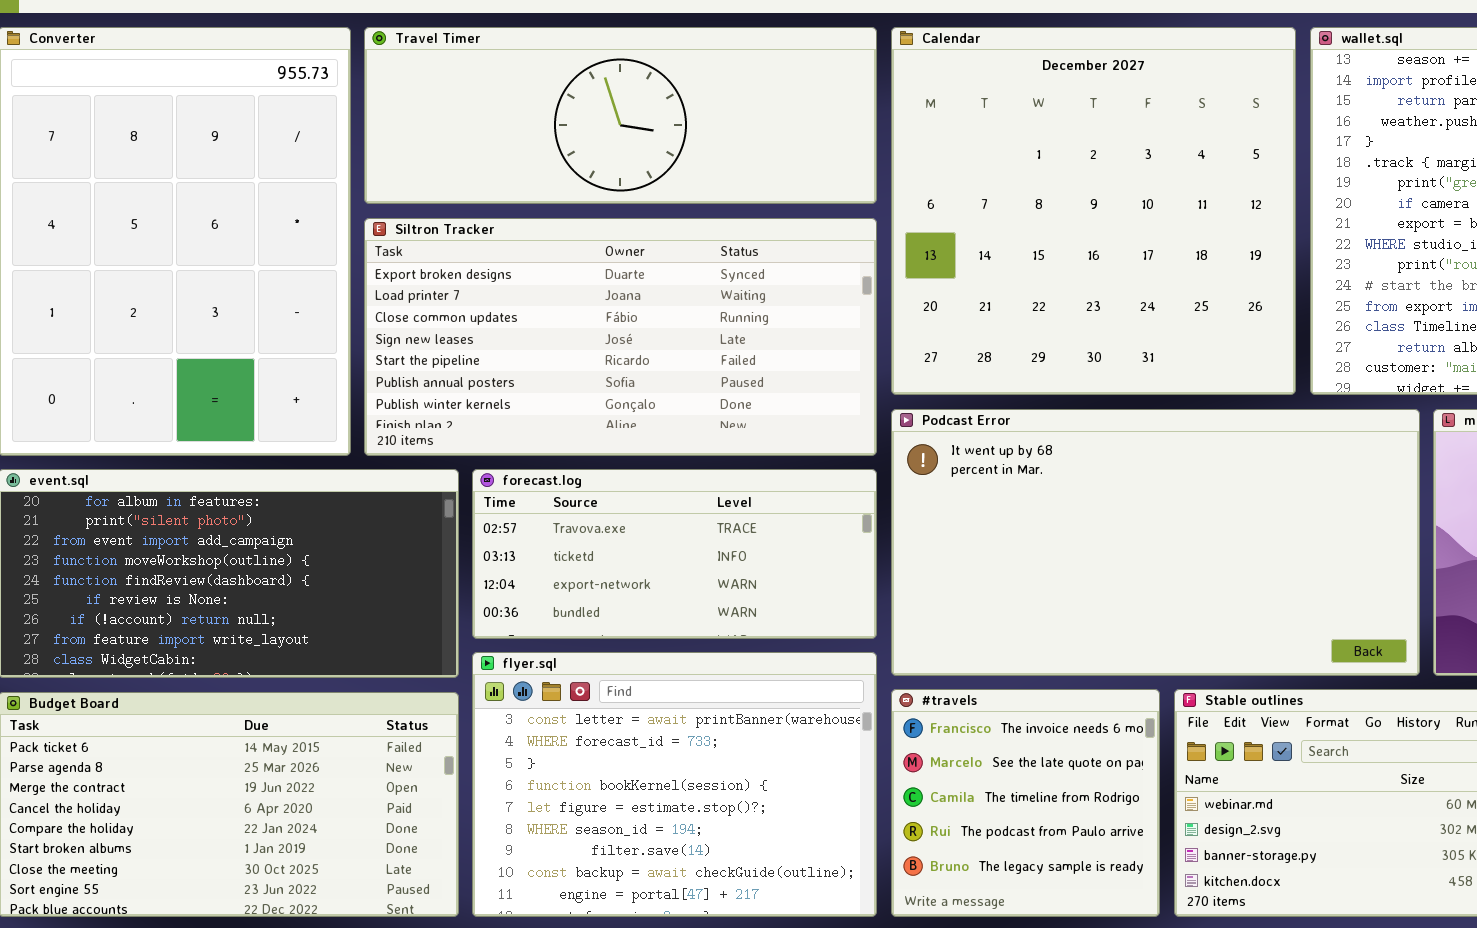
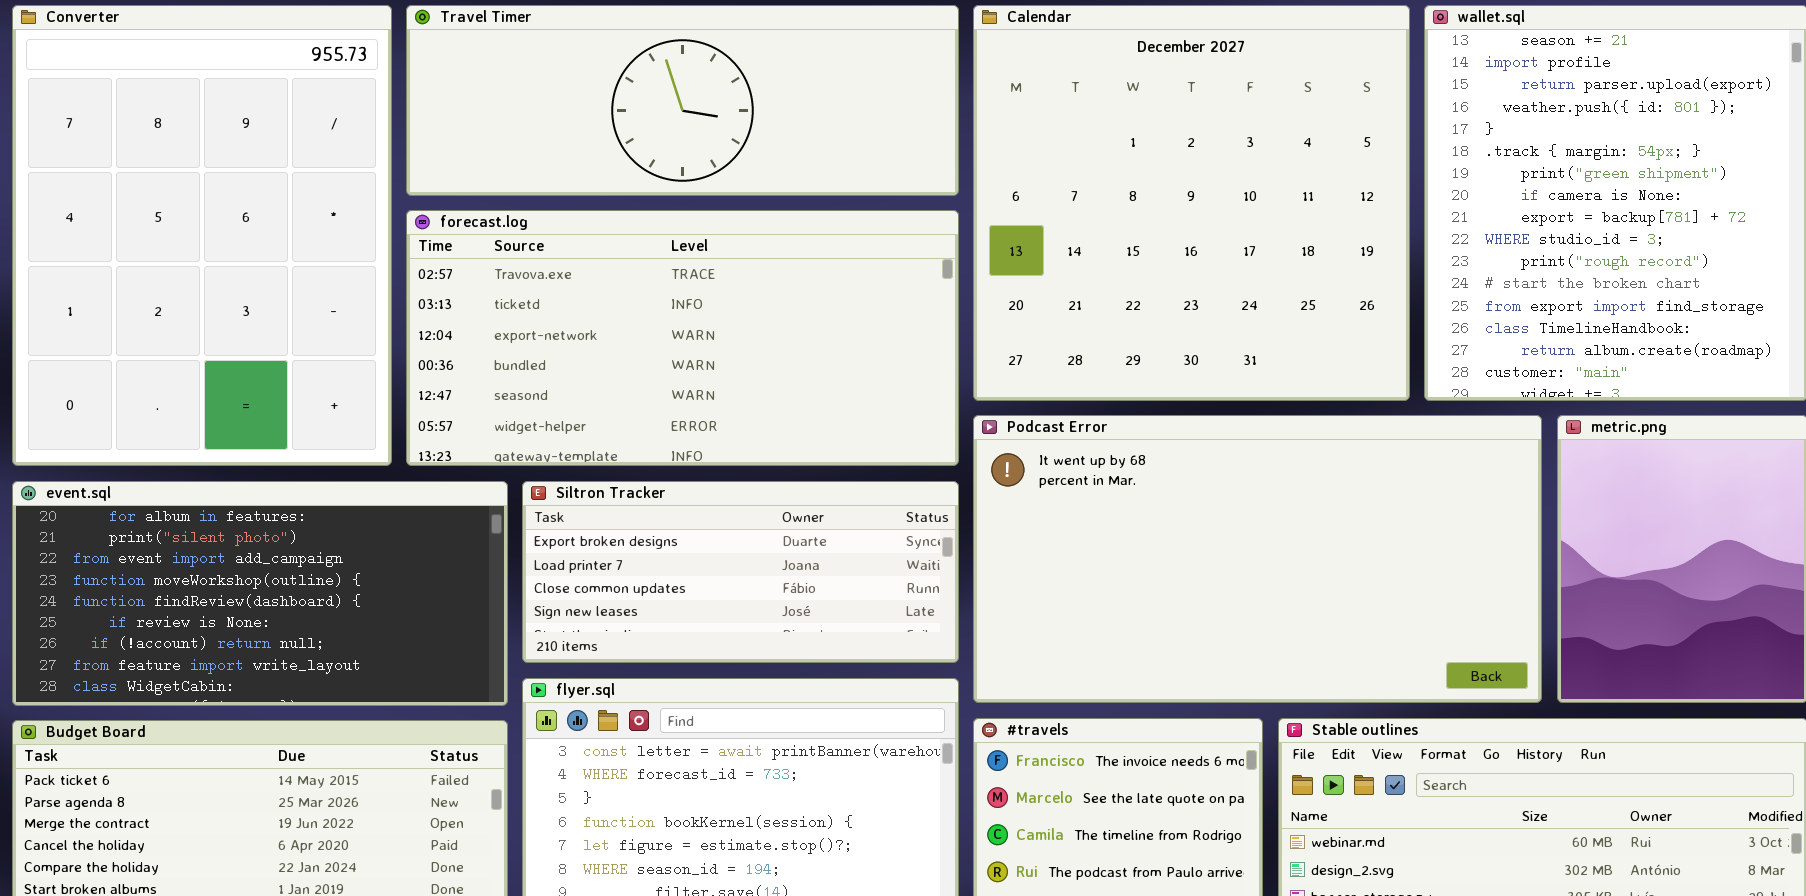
Siltron Tracker: [364,218,877,456] -> [522,481,959,663], moved, resized
forecast.log: [472,469,877,639] -> [406,210,959,466], moved, resized

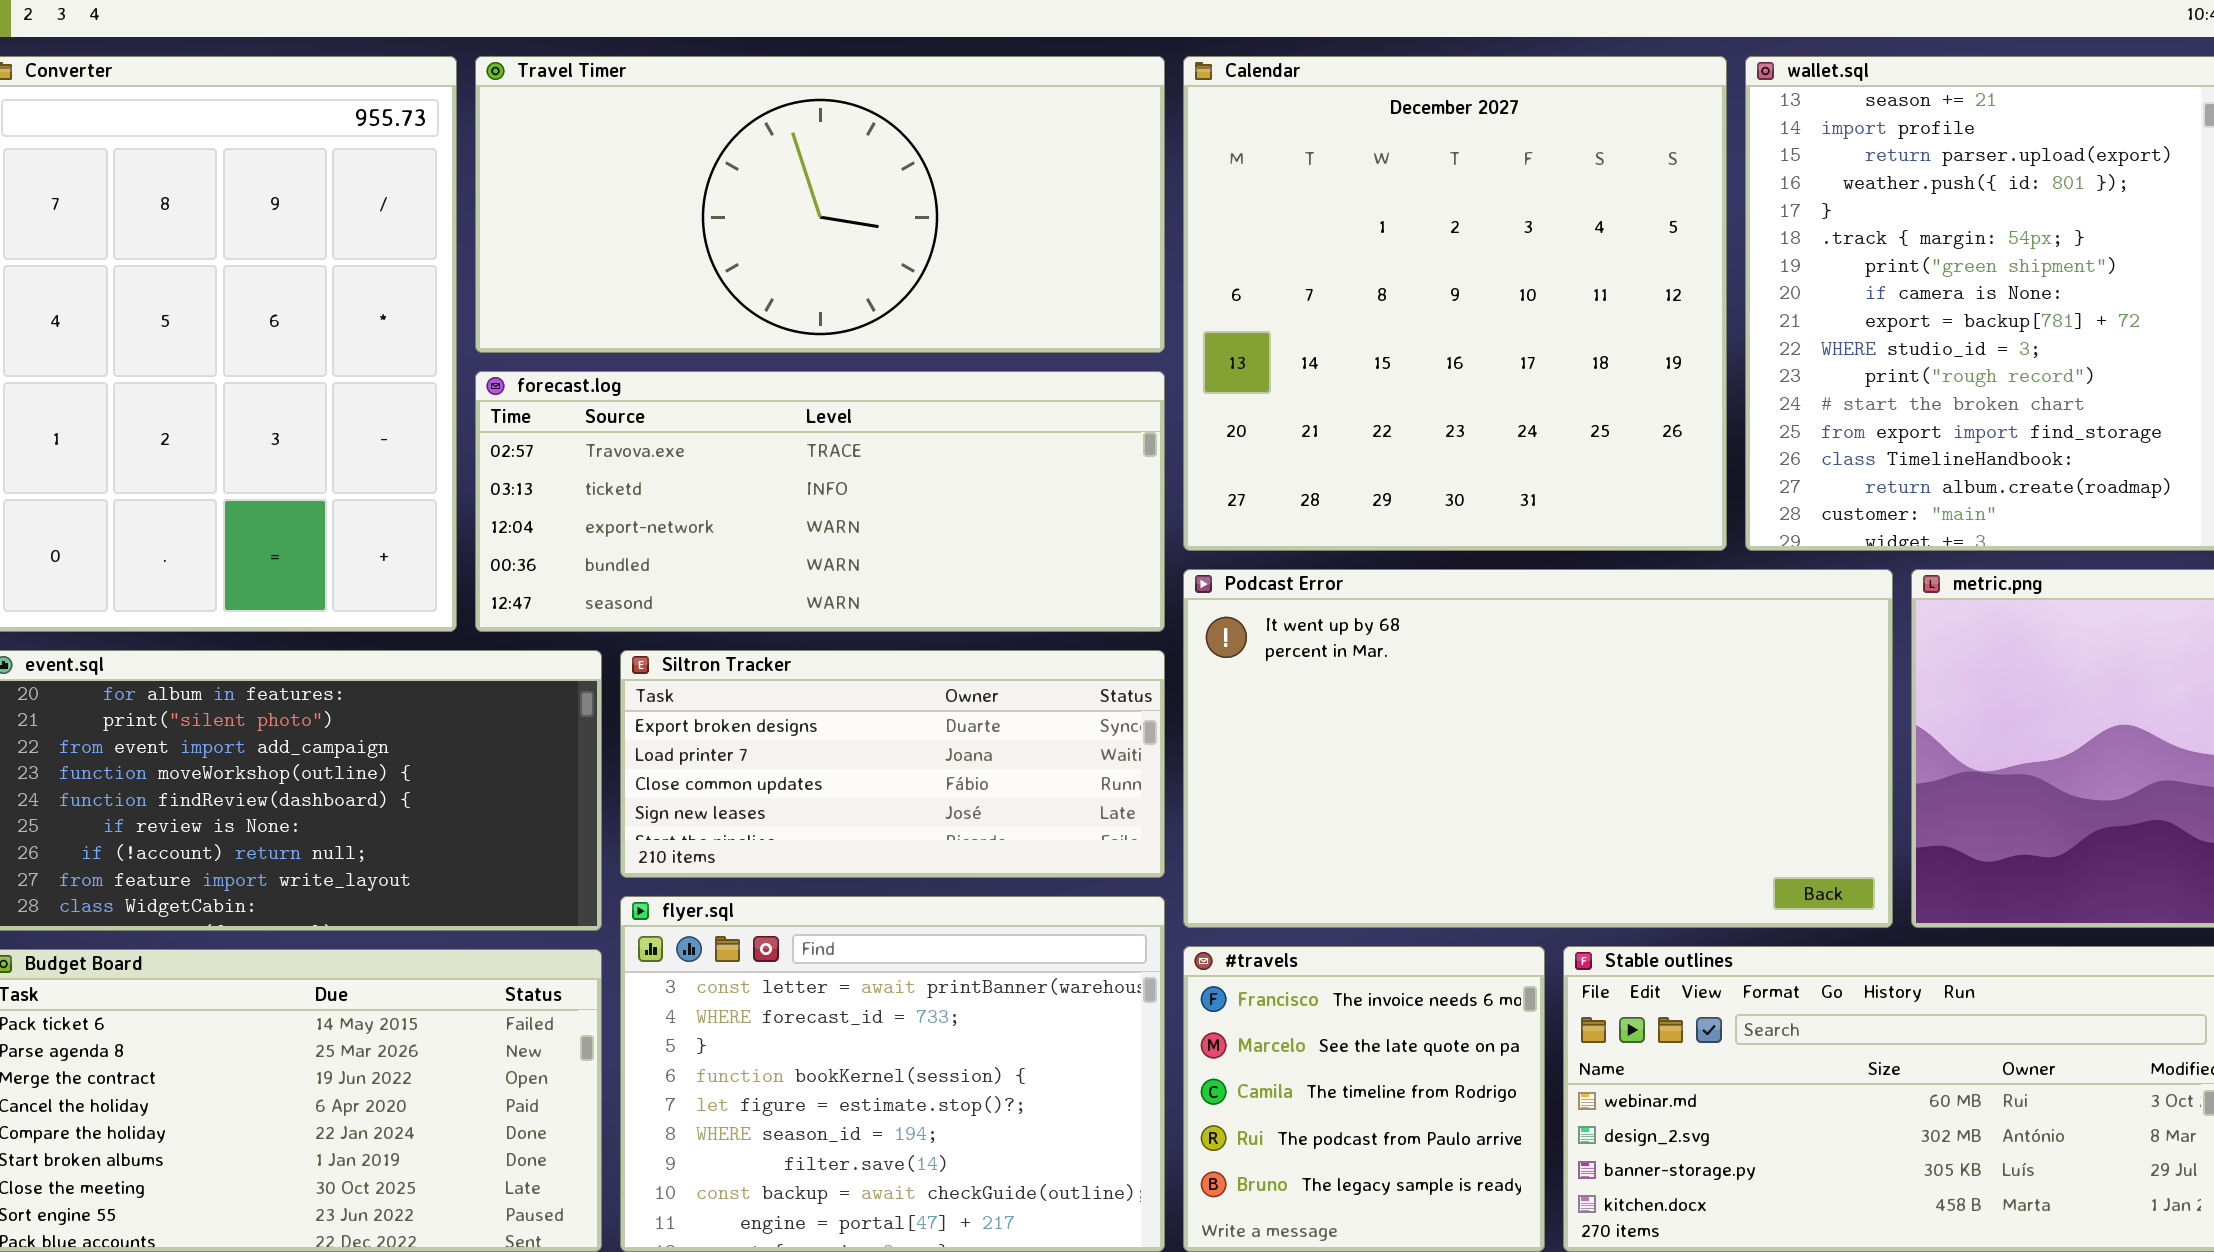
Travel Timer: [406,5,959,196] -> [475,56,1165,353], resized
forecast.log: [406,210,959,466] -> [475,371,1165,632], resized

